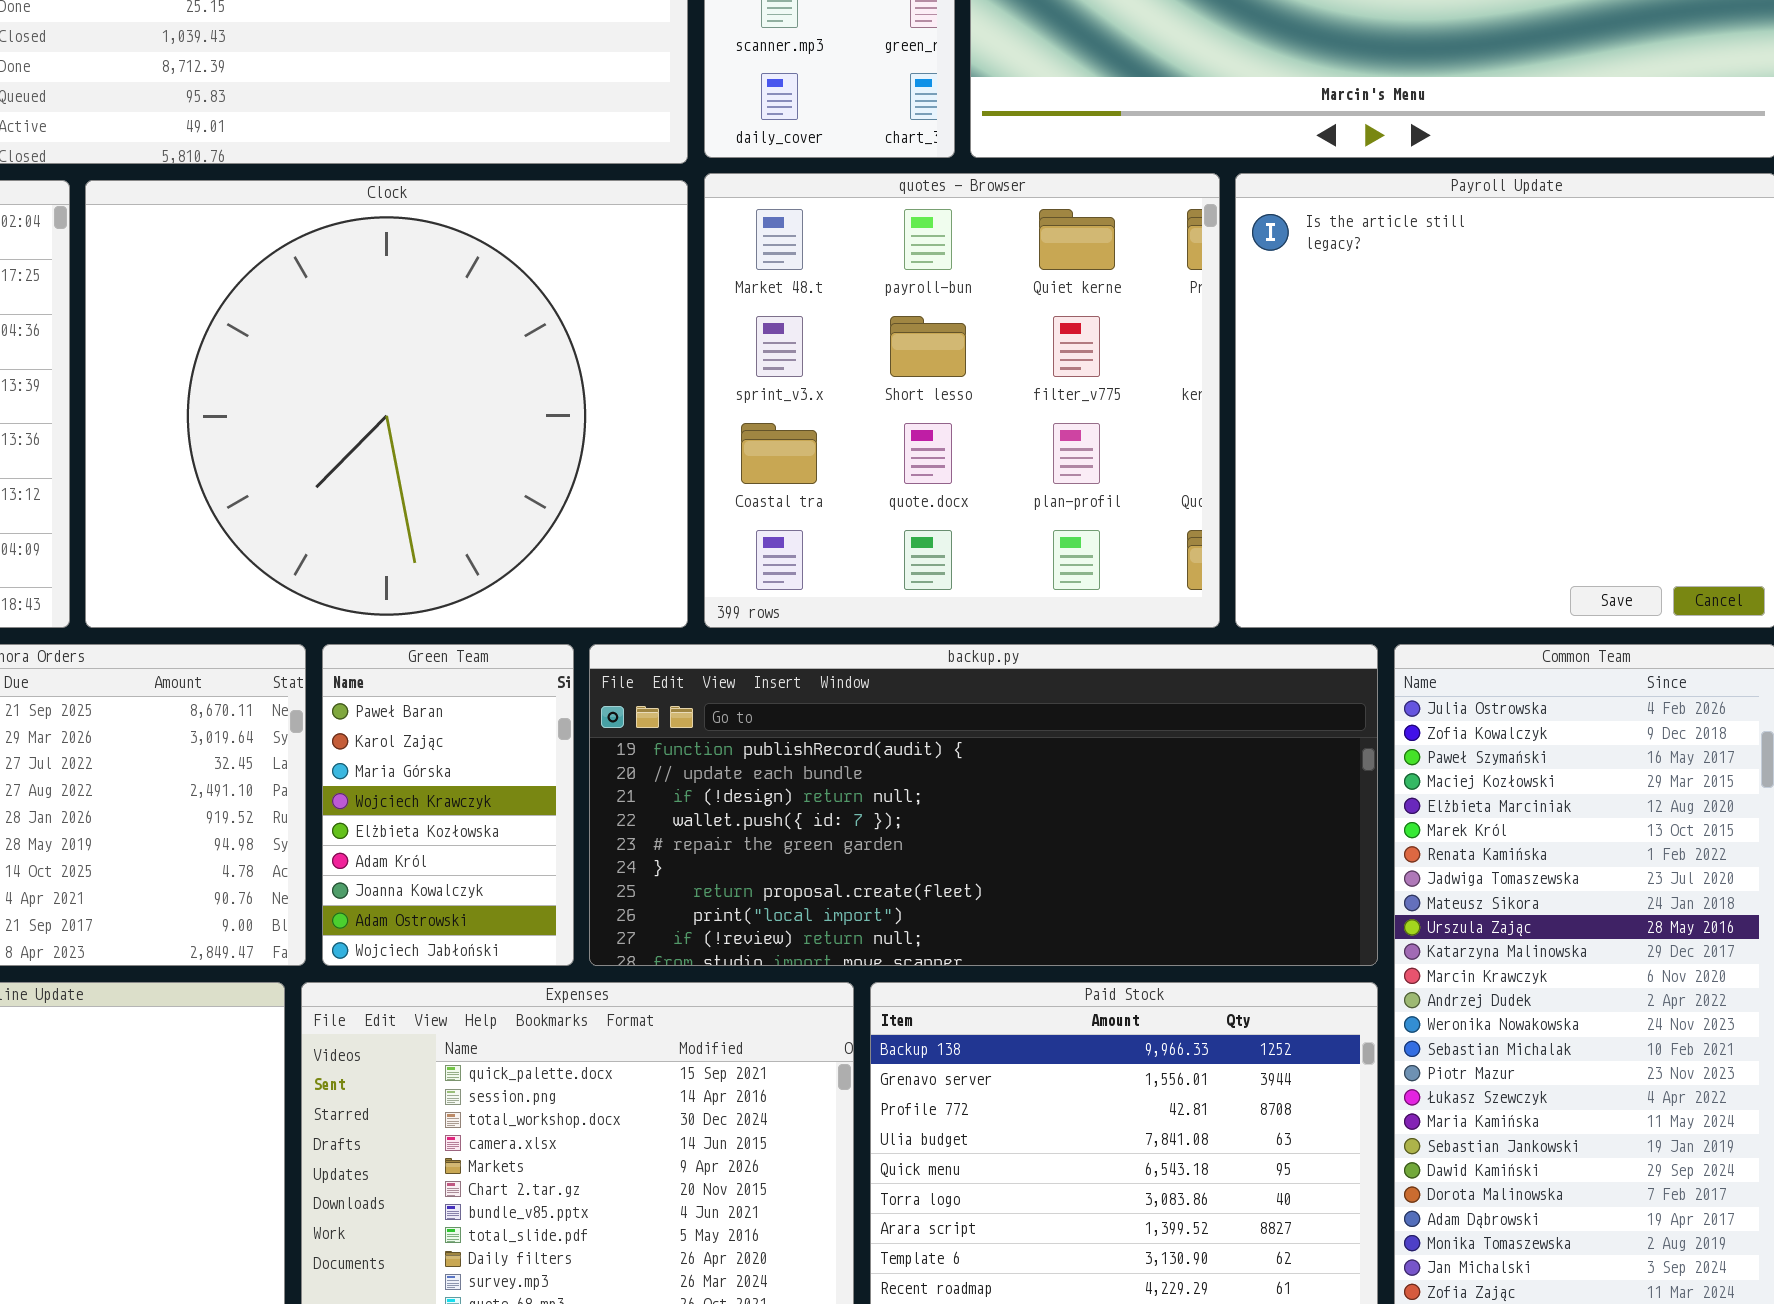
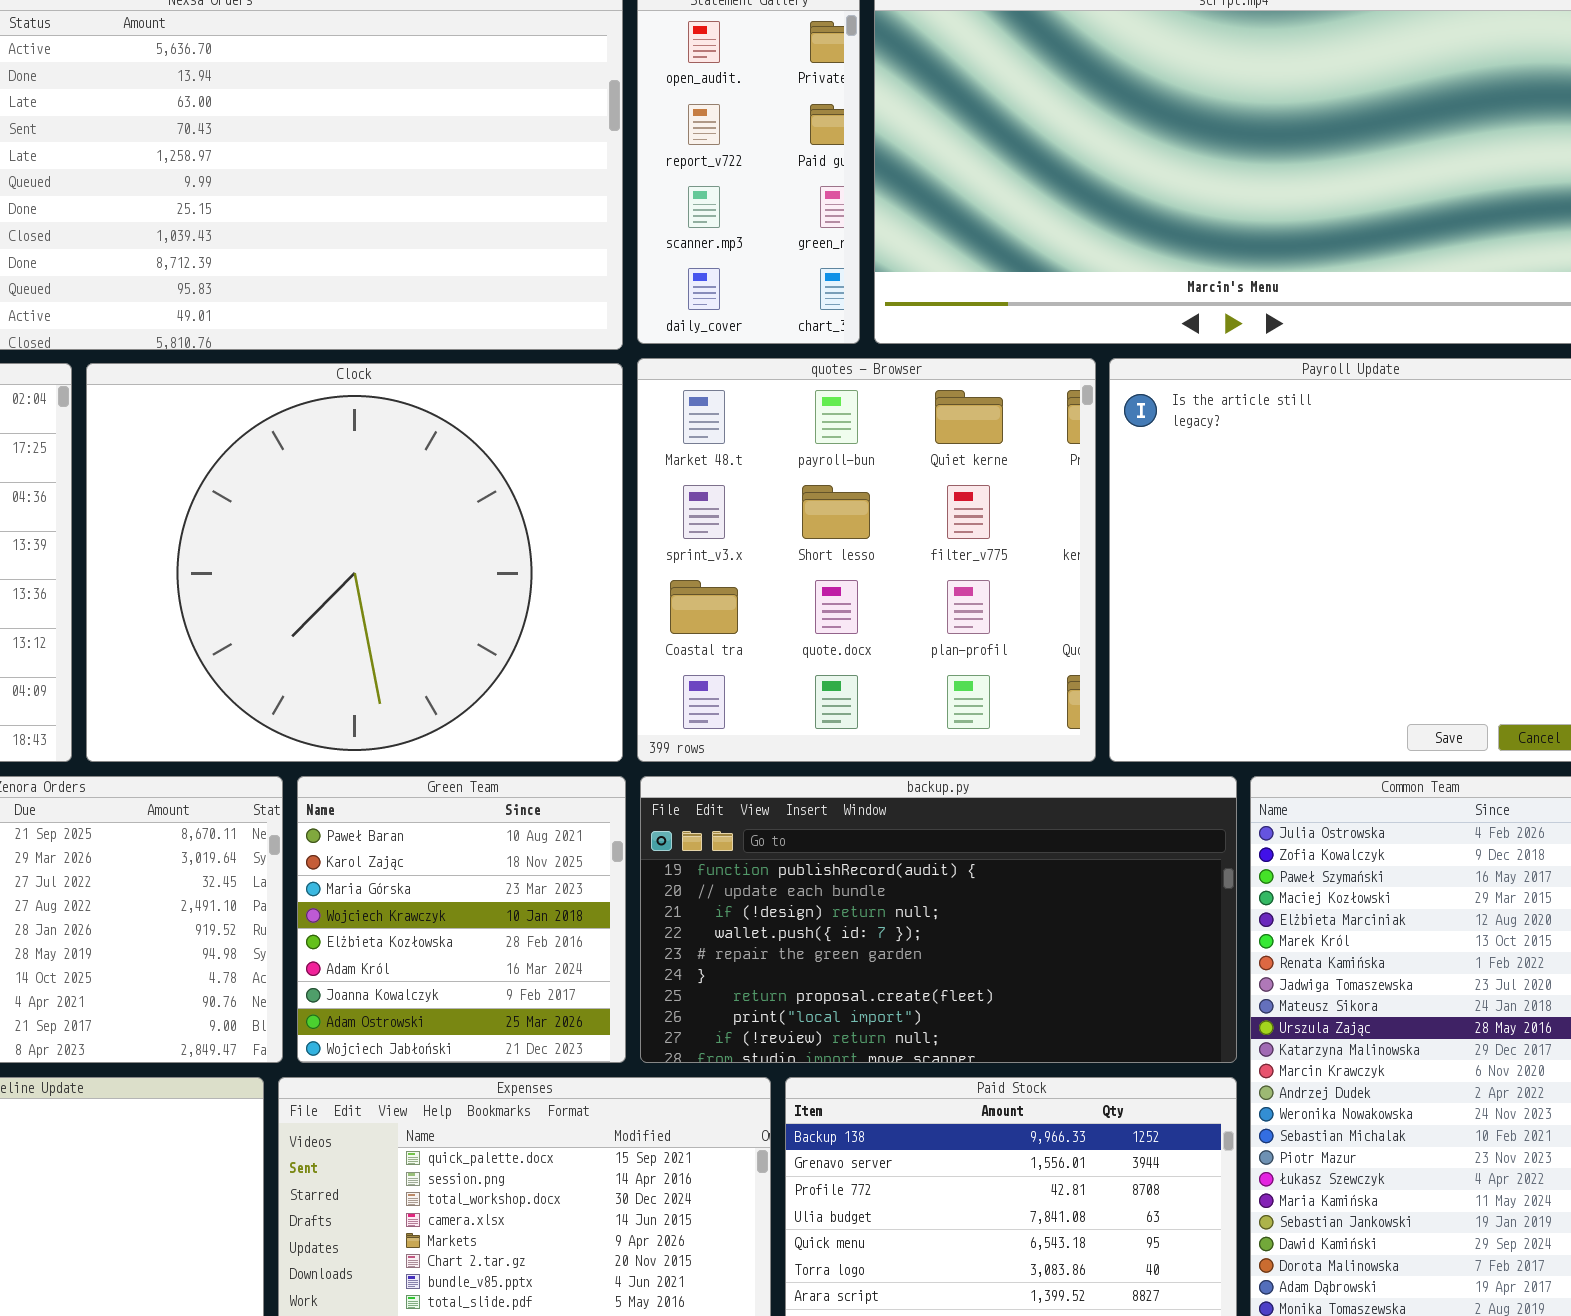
Green Team: [322,644,574,966] -> [297,776,626,1063], resized
backup.py: [589,644,1378,966] -> [640,776,1237,1063], resized

